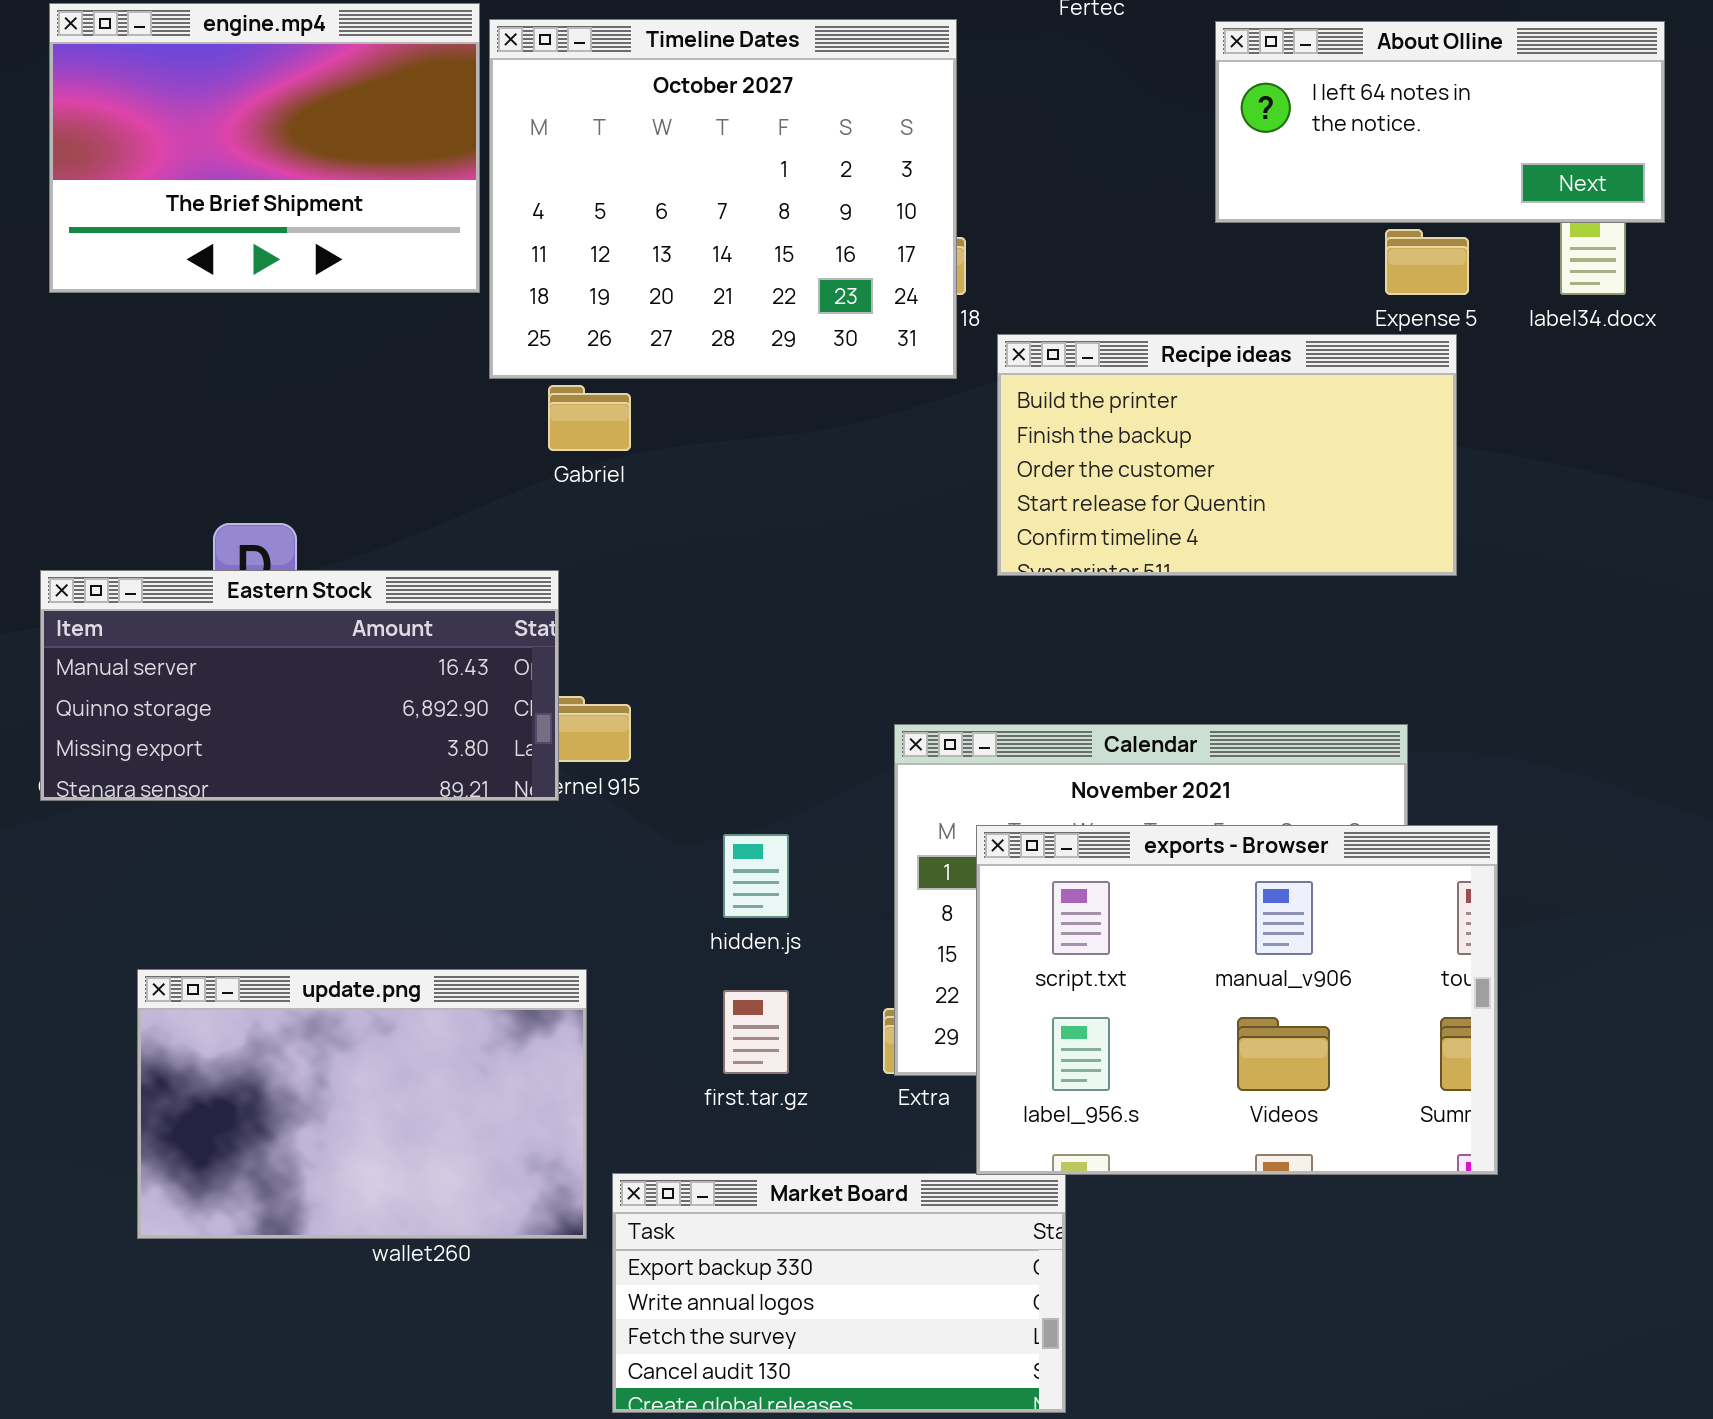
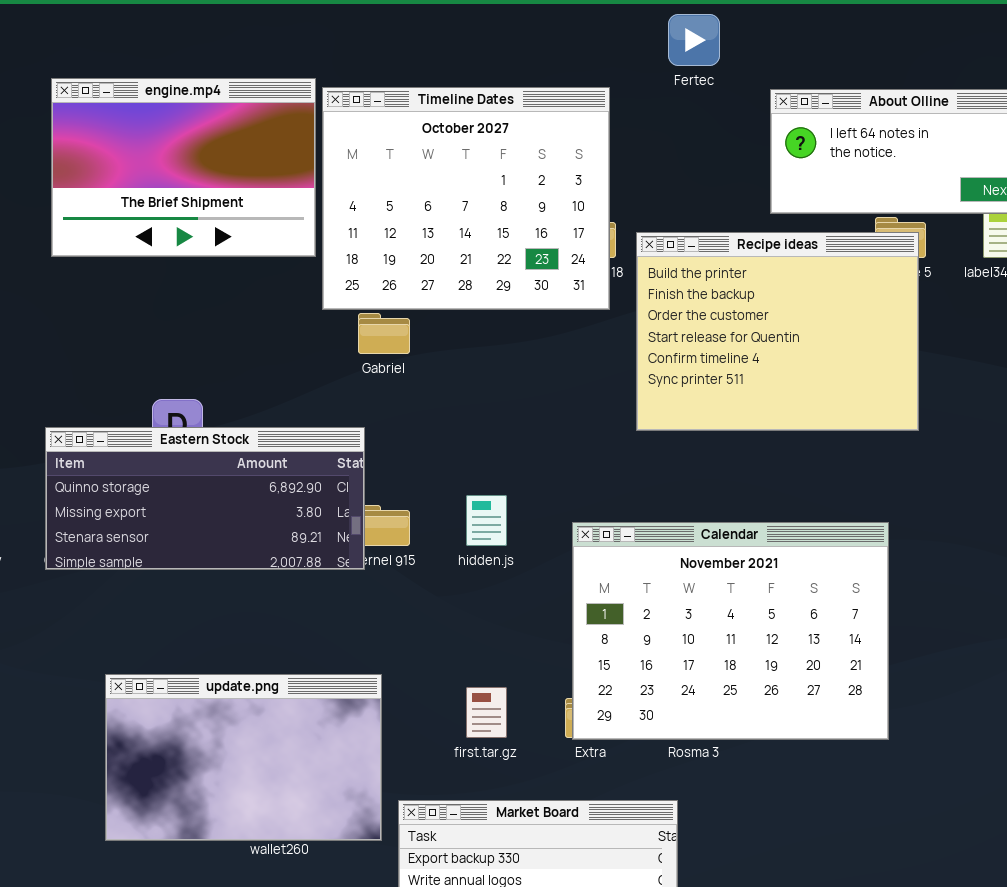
Recipe ideas: [997,334,1457,576] -> [636,232,919,431], resized
Eastern Stock: [40,570,559,801] -> [45,427,365,570], scrolled down 1 row
exports - Browser: [976,825,1498,1175] -> none, closed
hidden.js: [723,834,789,918] -> [466,495,507,546], moved

